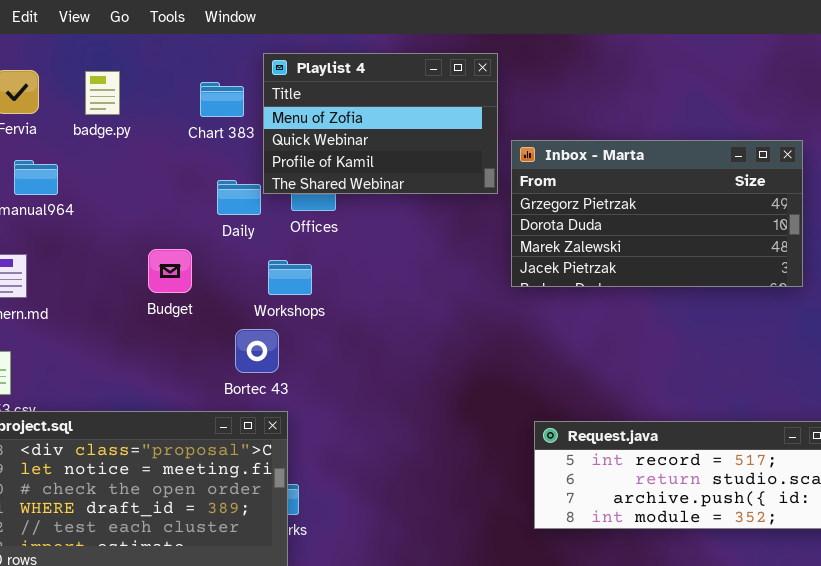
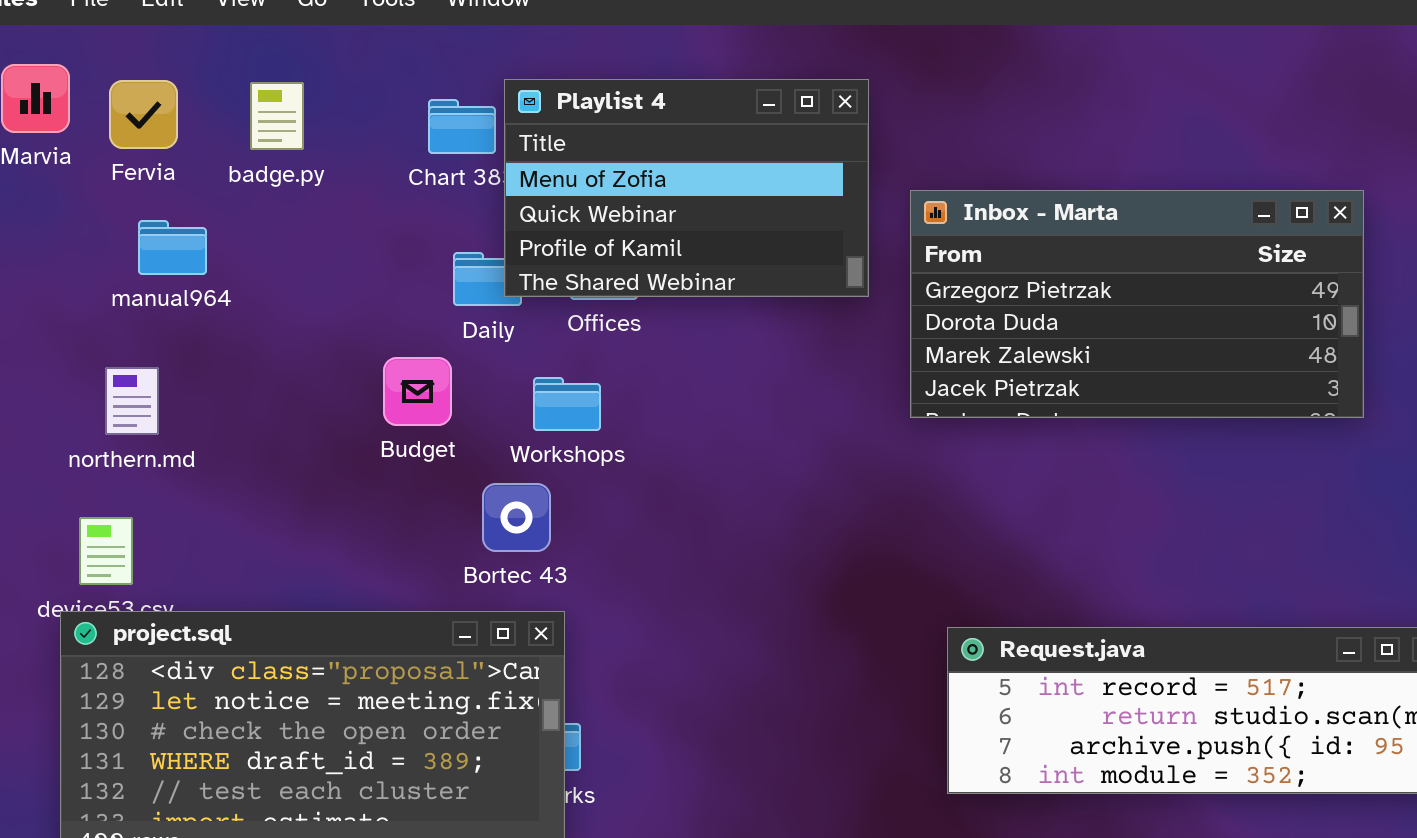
Playlist 4: [263,53,498,194] -> [504,79,869,297], moved
Budget: [148,249,192,293] -> [383,357,452,426], moved

